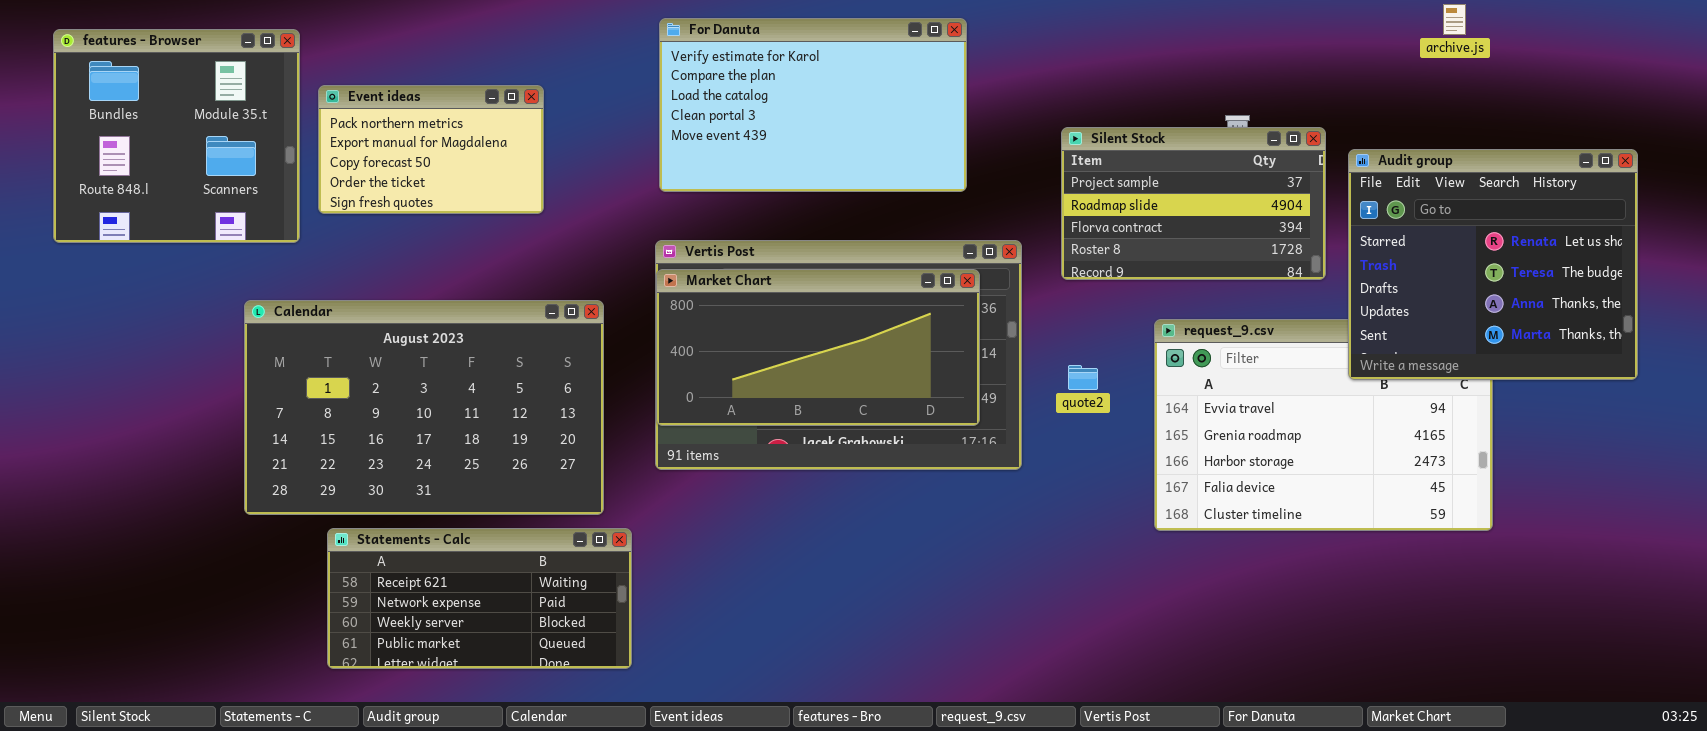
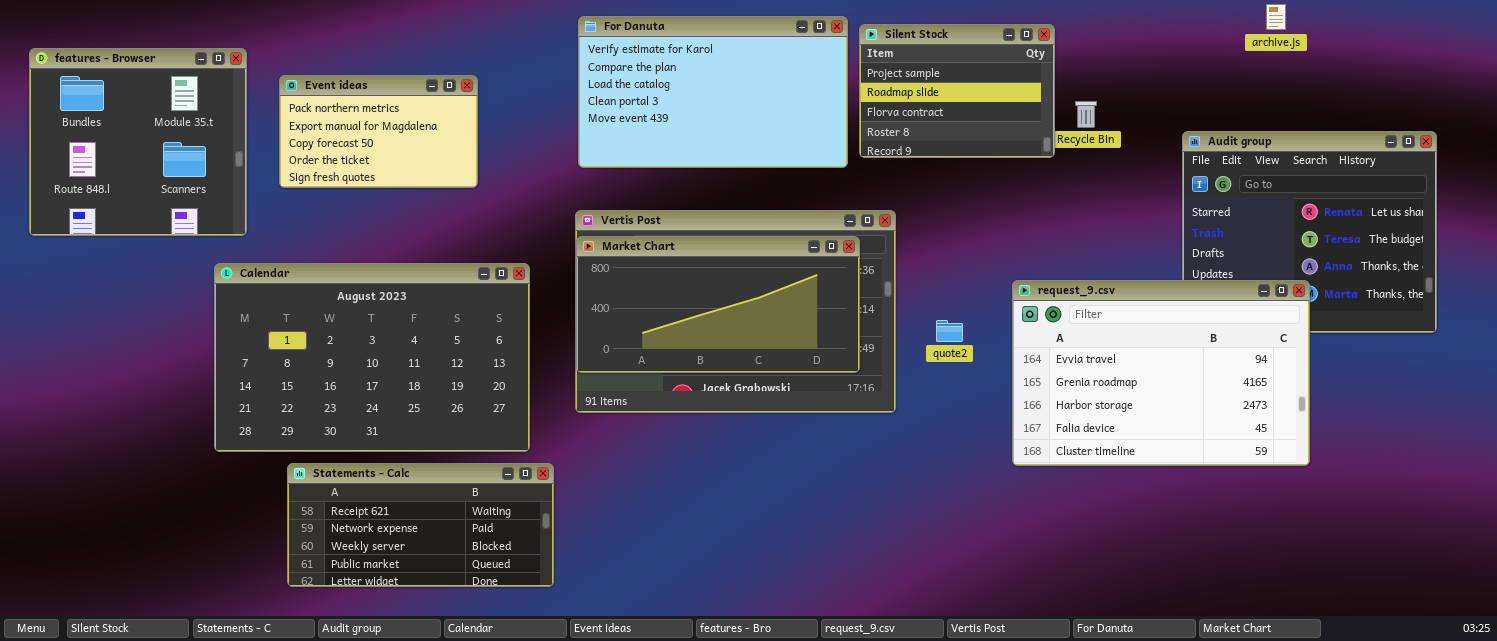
features - Browser: [53,29,300,243] -> [29,48,247,236], moved
Silent Stock: [1061,127,1326,280] -> [859,24,1055,158], moved, resized
request_9.csv: [1154,319,1493,531] -> [1012,280,1310,466], raised

